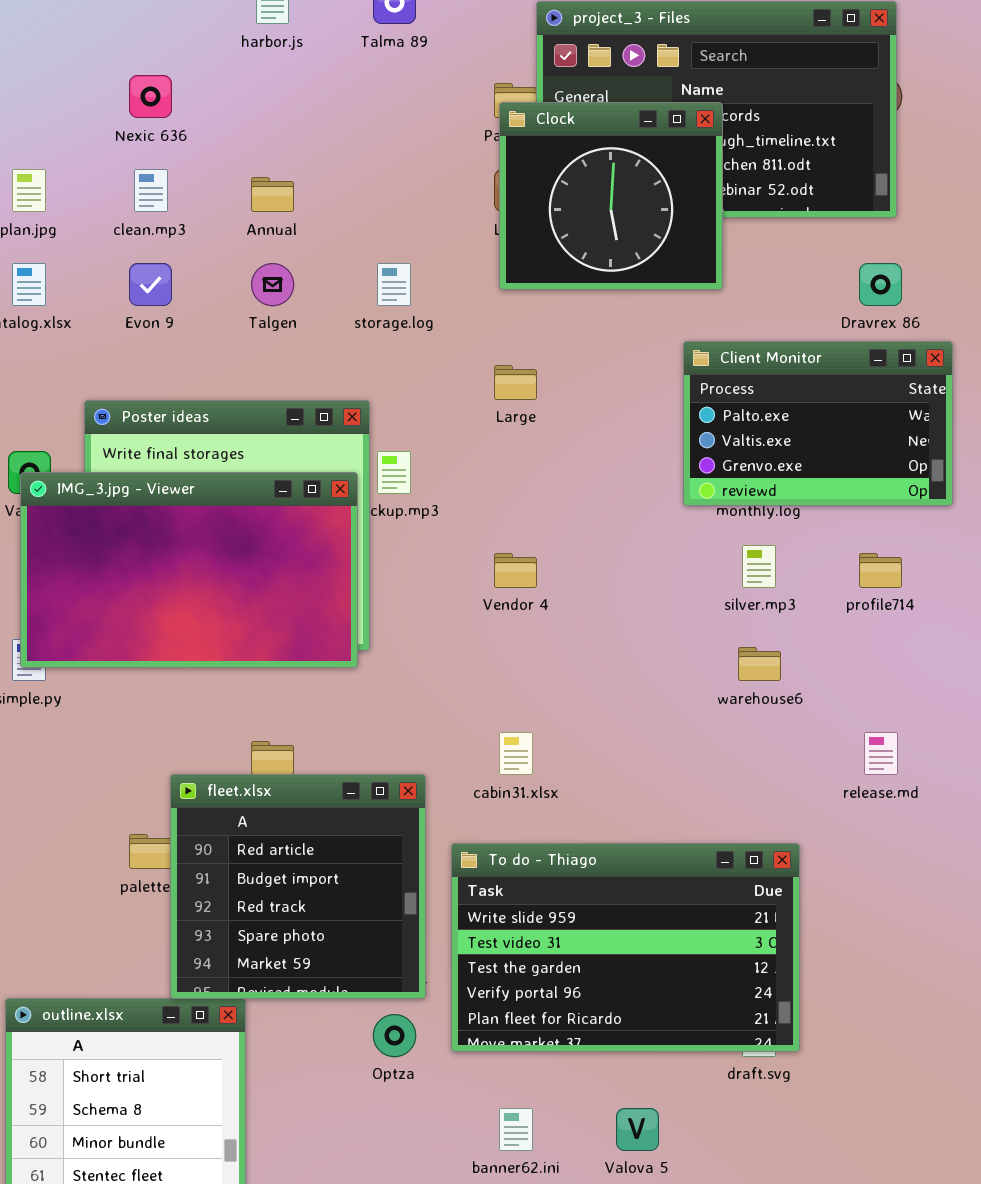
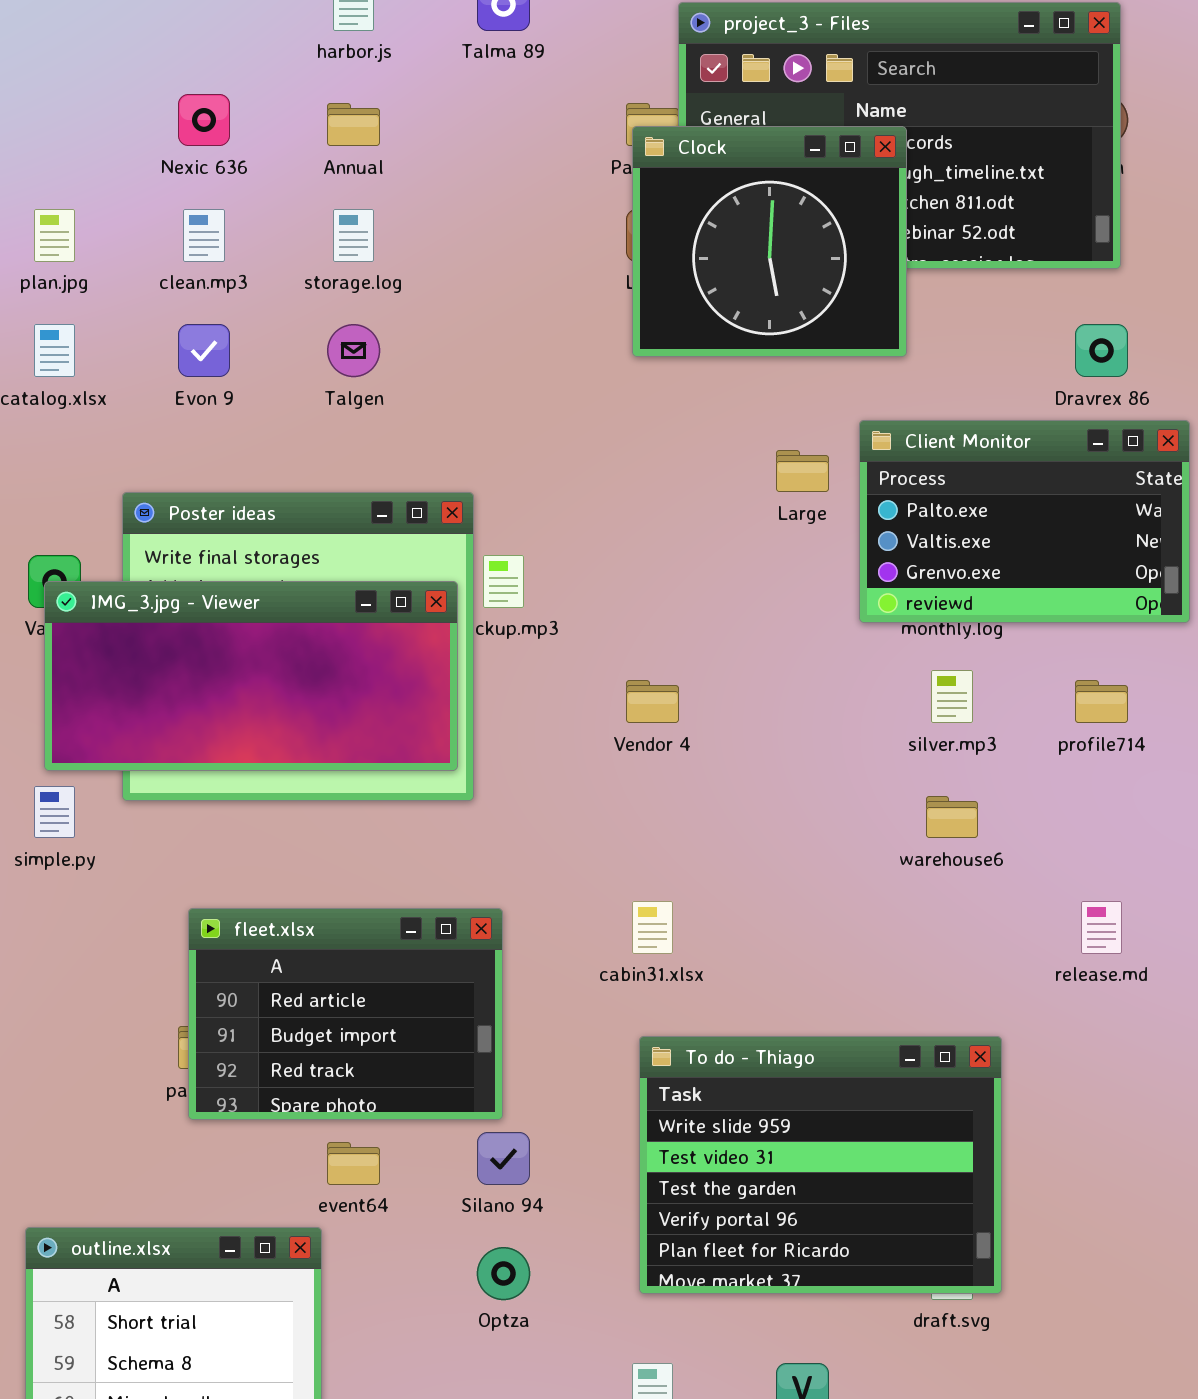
Annual: [251,177,294,212] -> [327,103,380,146], moved
storage.log: [377,263,411,306] -> [333,209,374,262], moved
Large: [494,365,537,400] -> [776,450,829,492], moved
IMG_3.jpg - Viewer: [20,472,358,668] -> [44,581,458,771], resized
fleet.xlsx: [170,774,426,999] -> [188,908,503,1120], moved, resized
To do - Thiago: [451,843,800,1052] -> [639,1036,1002,1294], resized

